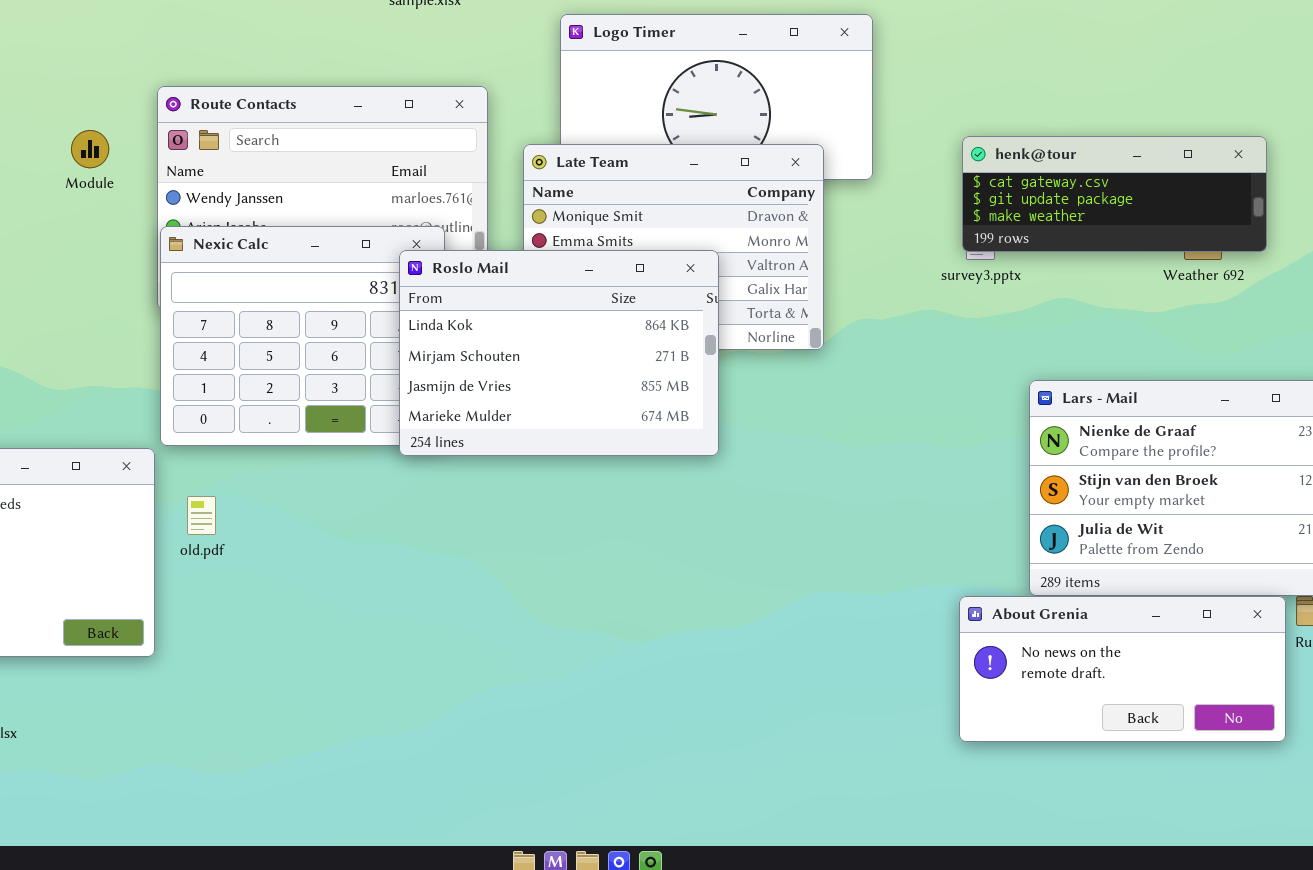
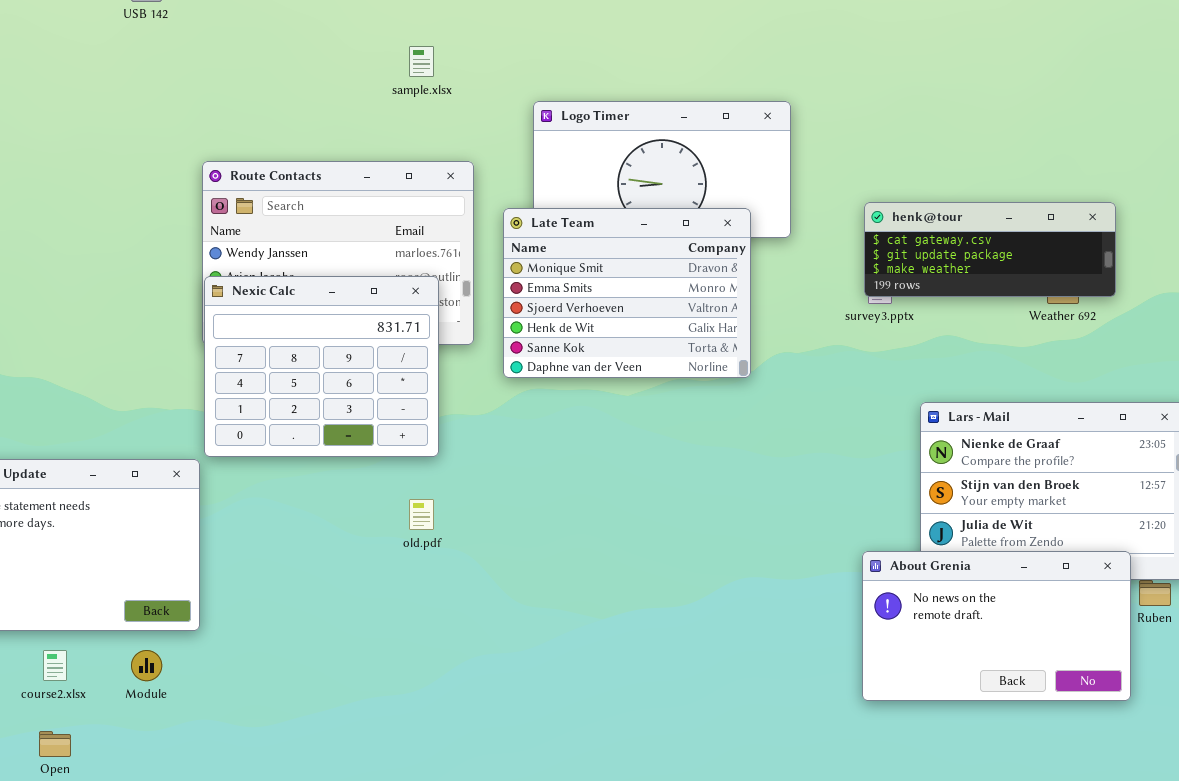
Module: [71,130,109,168] -> [131,650,162,681], moved
Roslo Mail: [399,250,719,456] -> none, closed
old.pdf: [187,496,216,535] -> [409,499,434,530], moved
About Grenia: [959,596,1286,742] -> [862,551,1131,701], resized

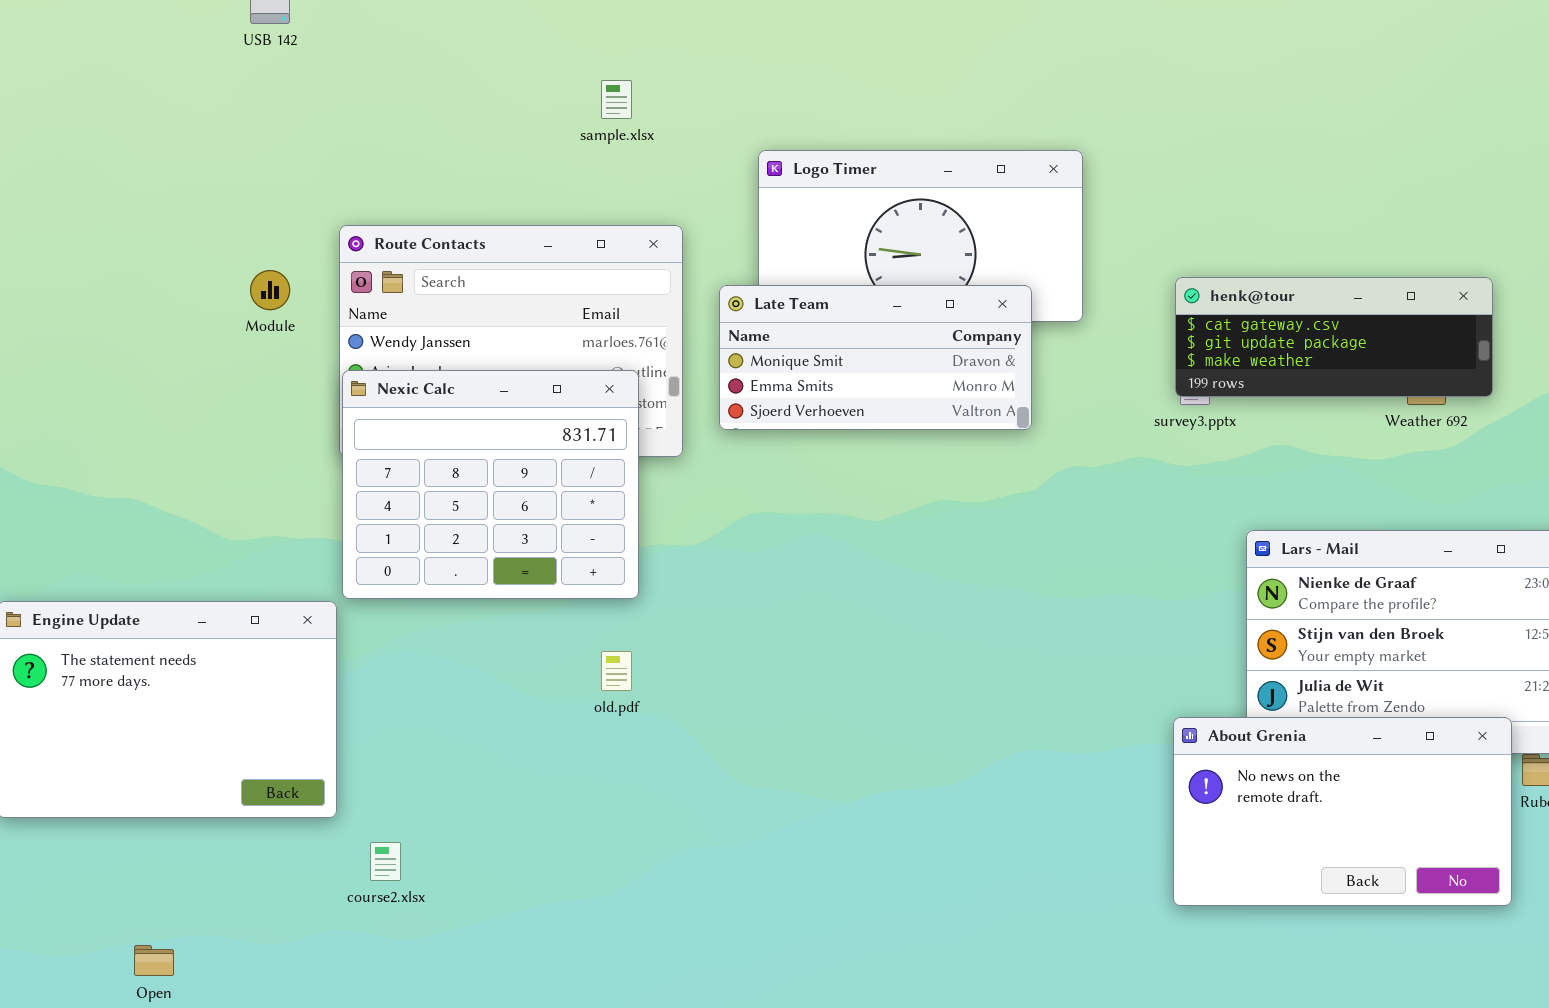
Late Team: [503,208,751,378] -> [719,285,1032,430], resized
course2.xlsx: [43,650,67,681] -> [370,842,401,881], moved
Module: [131,650,162,681] -> [250,270,290,310], moved

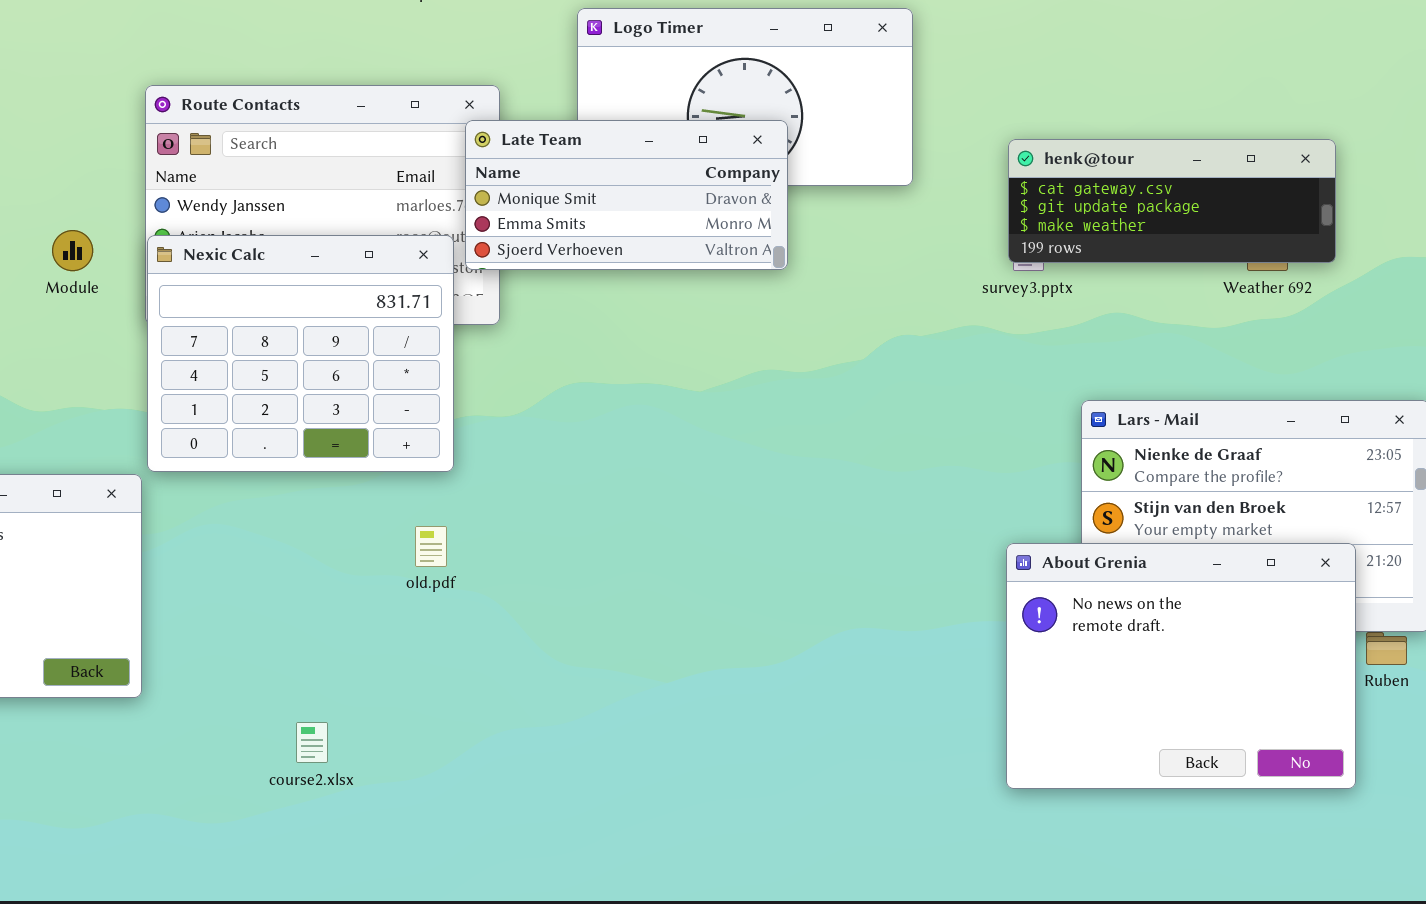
Module: [250,270,290,310] -> [52,230,93,271], moved
Late Team: [719,285,1032,430] -> [465,120,788,270], moved
About Grenia: [1173,717,1512,906] -> [1006,543,1356,789], resized
course2.xlsx: [370,842,401,881] -> [296,722,328,763], moved

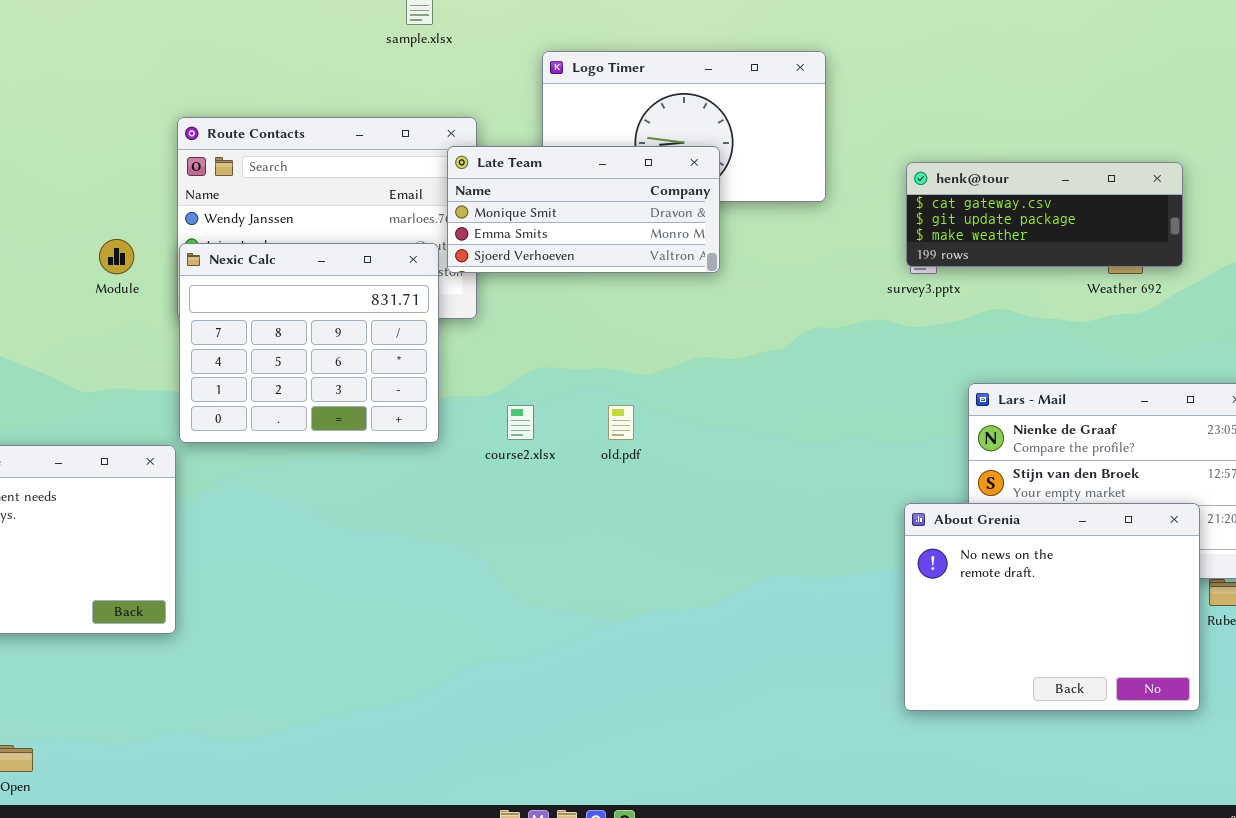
old.pdf: [415,526,447,567] -> [608,405,634,440], moved
course2.xlsx: [296,722,328,763] -> [507,405,534,440], moved

